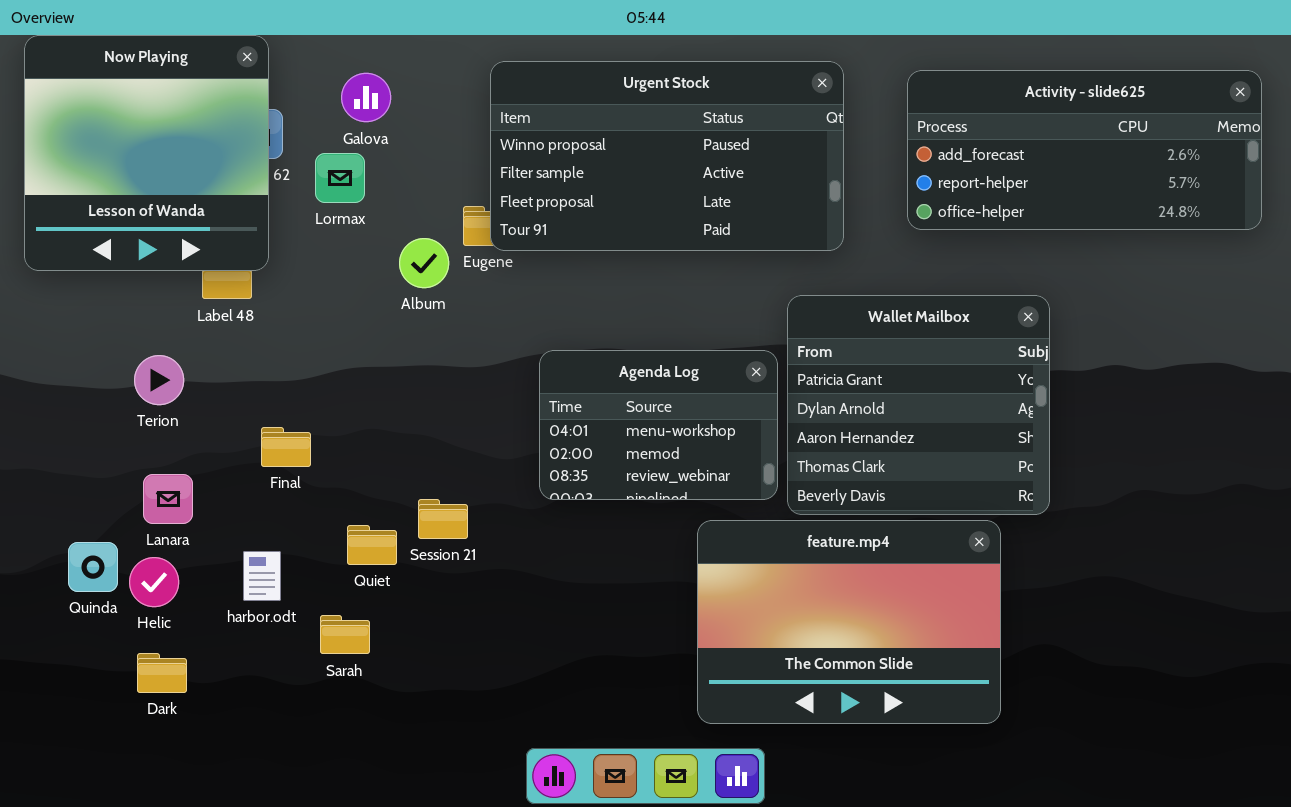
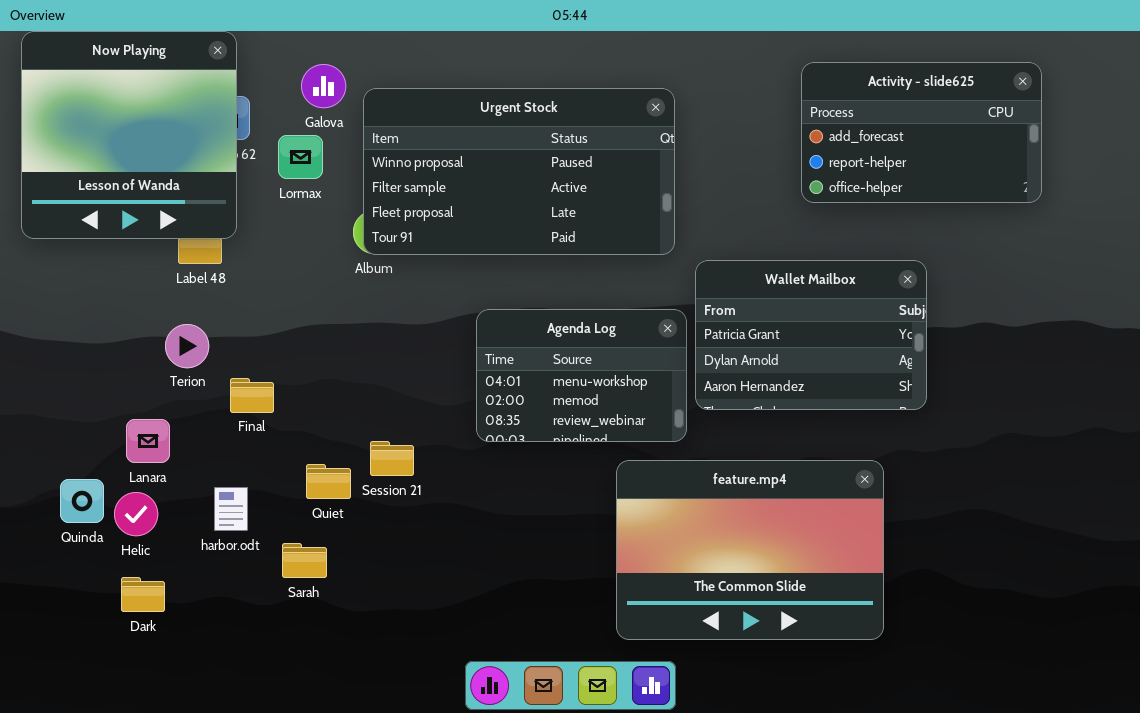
Urgent Stock: [490,61,844,251] -> [363,88,675,255], moved
Activity - slide625: [907,70,1262,230] -> [801,62,1042,203], resized
Wallet Mailbox: [787,295,1050,515] -> [695,260,927,410], resized
Terion: [134,355,184,405] -> [165,324,209,368], moved

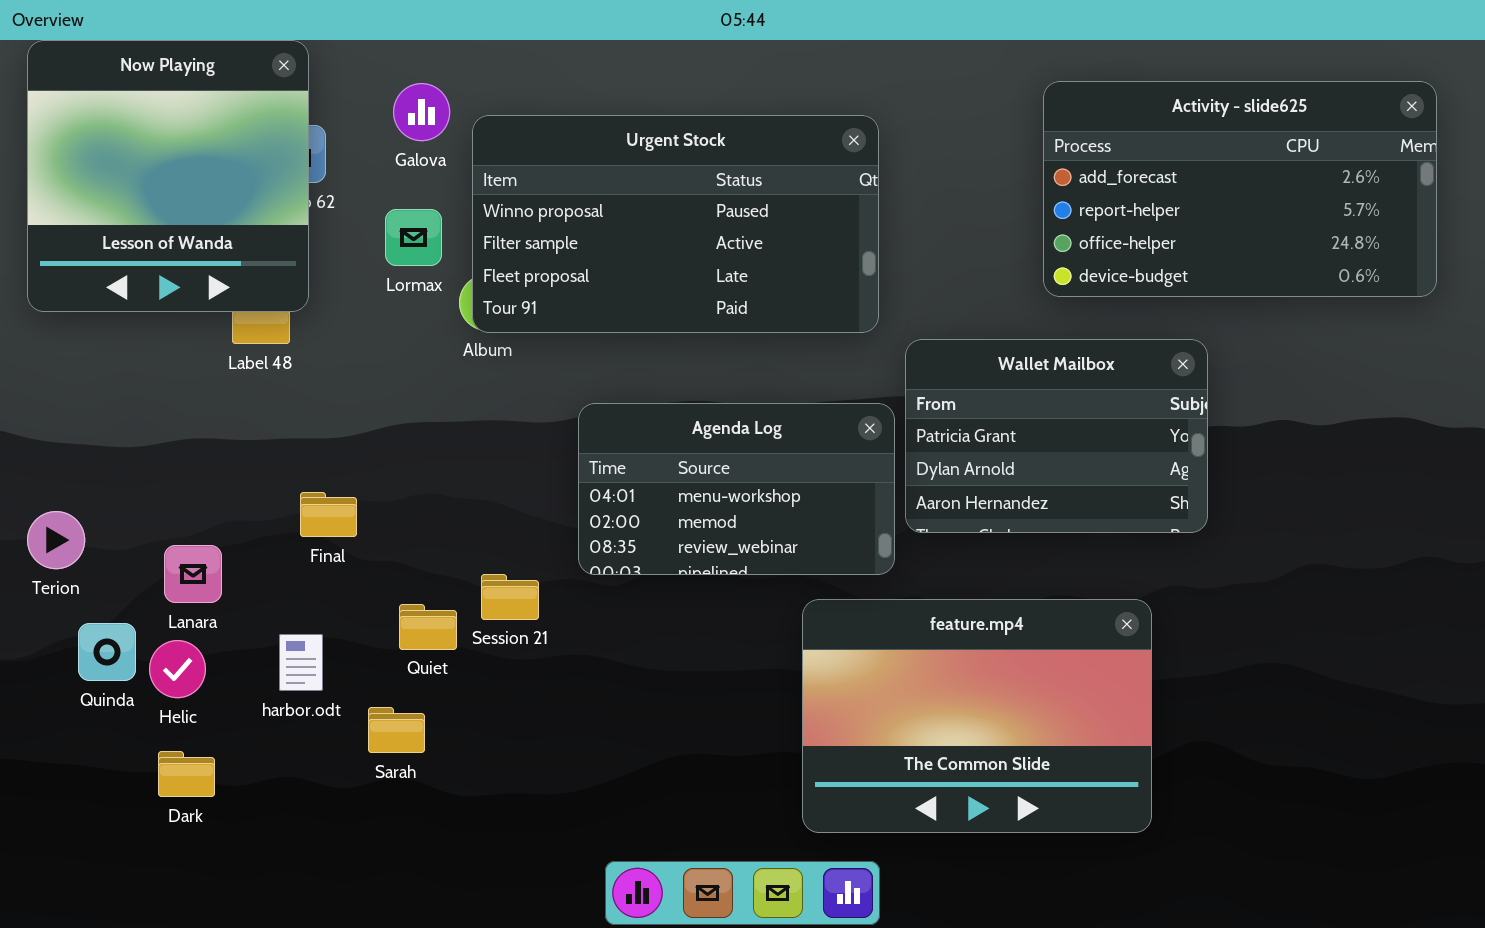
Activity - slide625: [801,62,1042,203] -> [1043,81,1437,297], resized
Lormax: [278,135,323,179] -> [385,209,442,266], moved
Agenda Log: [476,309,687,442] -> [578,403,895,575], resized
Terion: [165,324,209,368] -> [27,511,85,569], moved

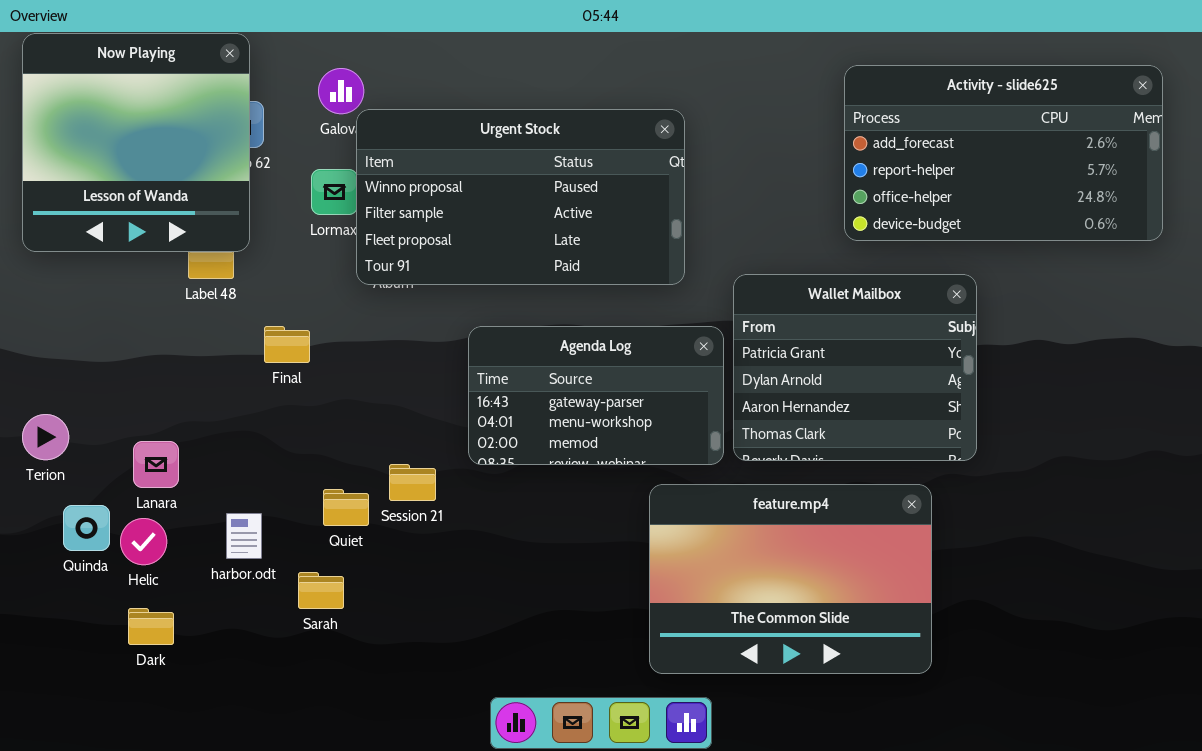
Urgent Stock: [472,115,879,333] -> [356,109,685,285], moved
Wallet Mailbox: [905,339,1208,533] -> [733,274,977,461], resized
Agenda Log: [578,403,895,575] -> [468,326,724,465], scrolled up 1 row
Final: [300,492,357,537] -> [264,326,310,363], moved

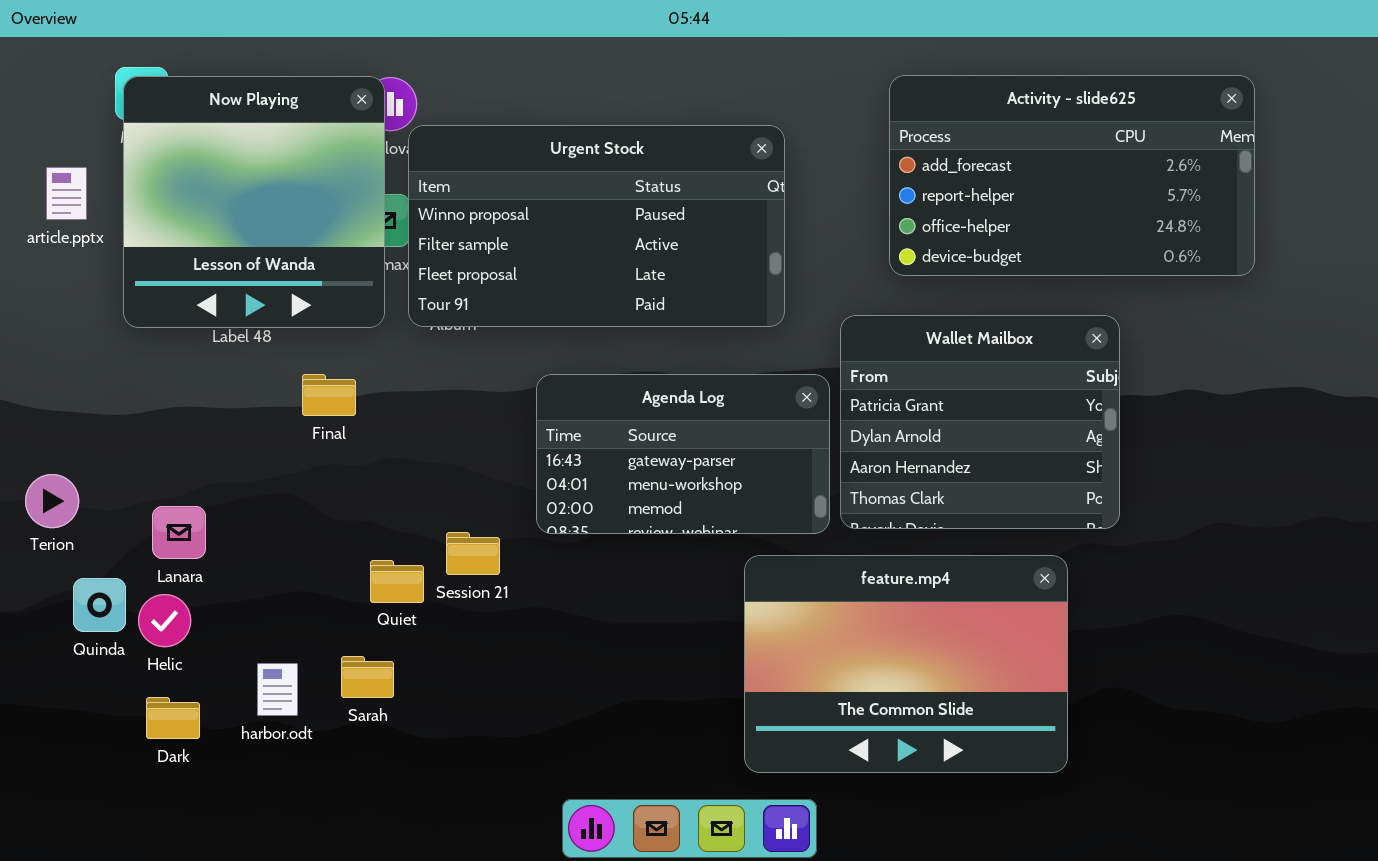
Now Playing: [22,33,250,252] -> [123,76,385,328], moved
Activity - slide625: [844,65,1163,241] -> [889,75,1255,276], moved
harbor.odt: [226,513,262,559] -> [257,663,298,716], moved

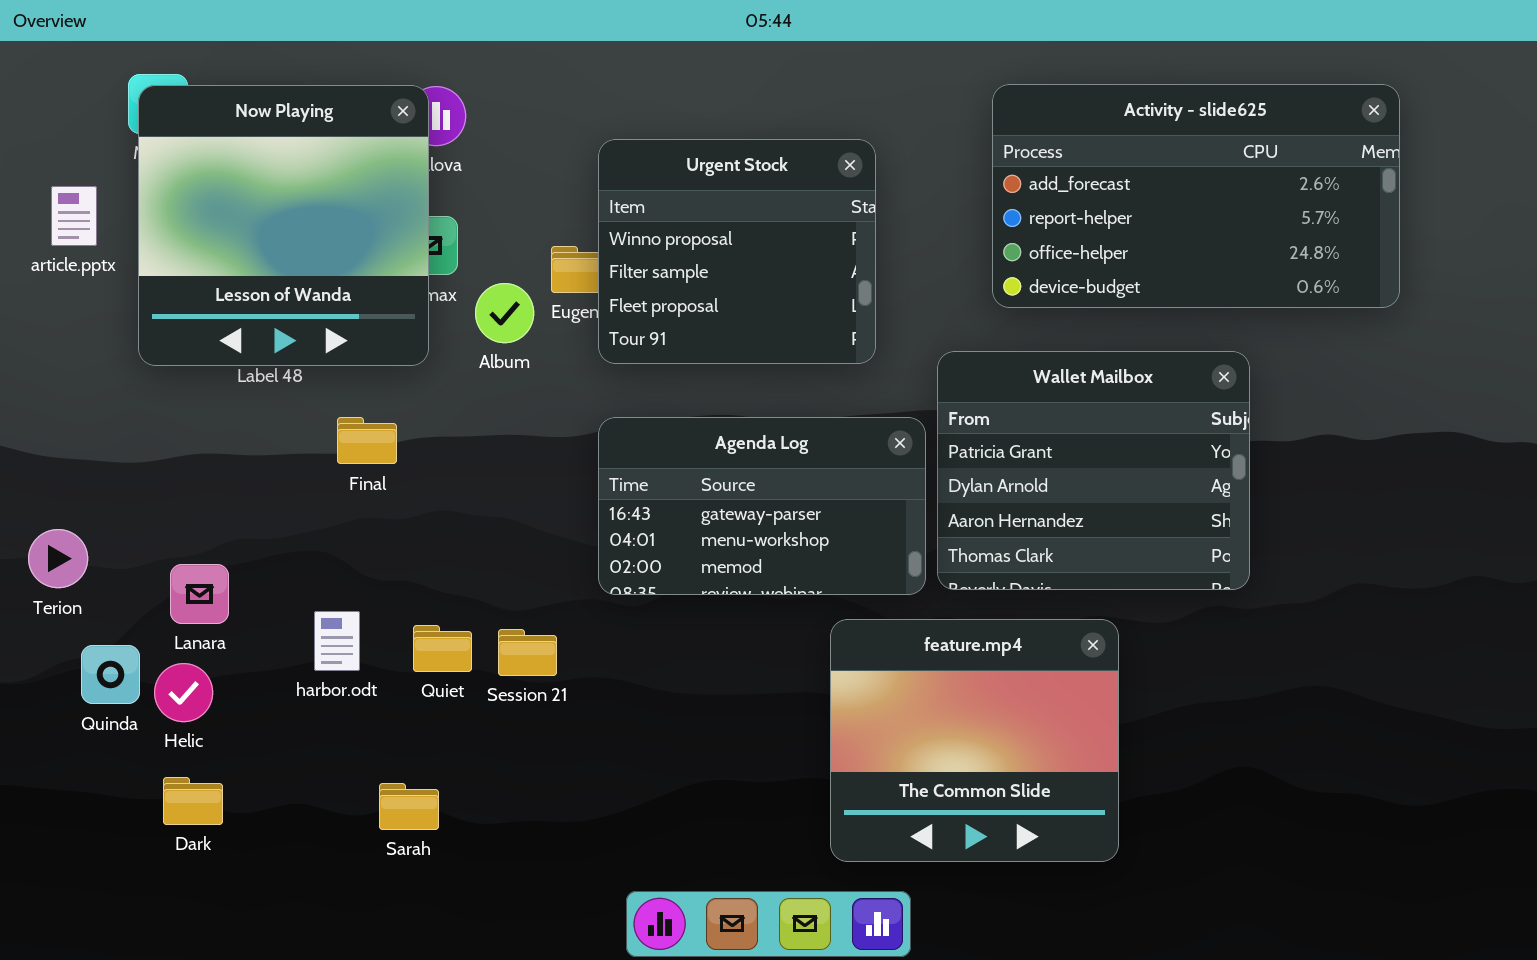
Urgent Stock: [408,125,785,327] -> [598,139,876,364], resized
Session 21: [446,532,500,575] -> [498,629,557,676], moved
feature.mp4: [744,555,1068,773] -> [830,619,1119,862], resized
Sarah: [341,656,394,698] -> [379,783,439,830], moved
harbor.odt: [257,663,298,716] -> [314,611,360,671], moved

